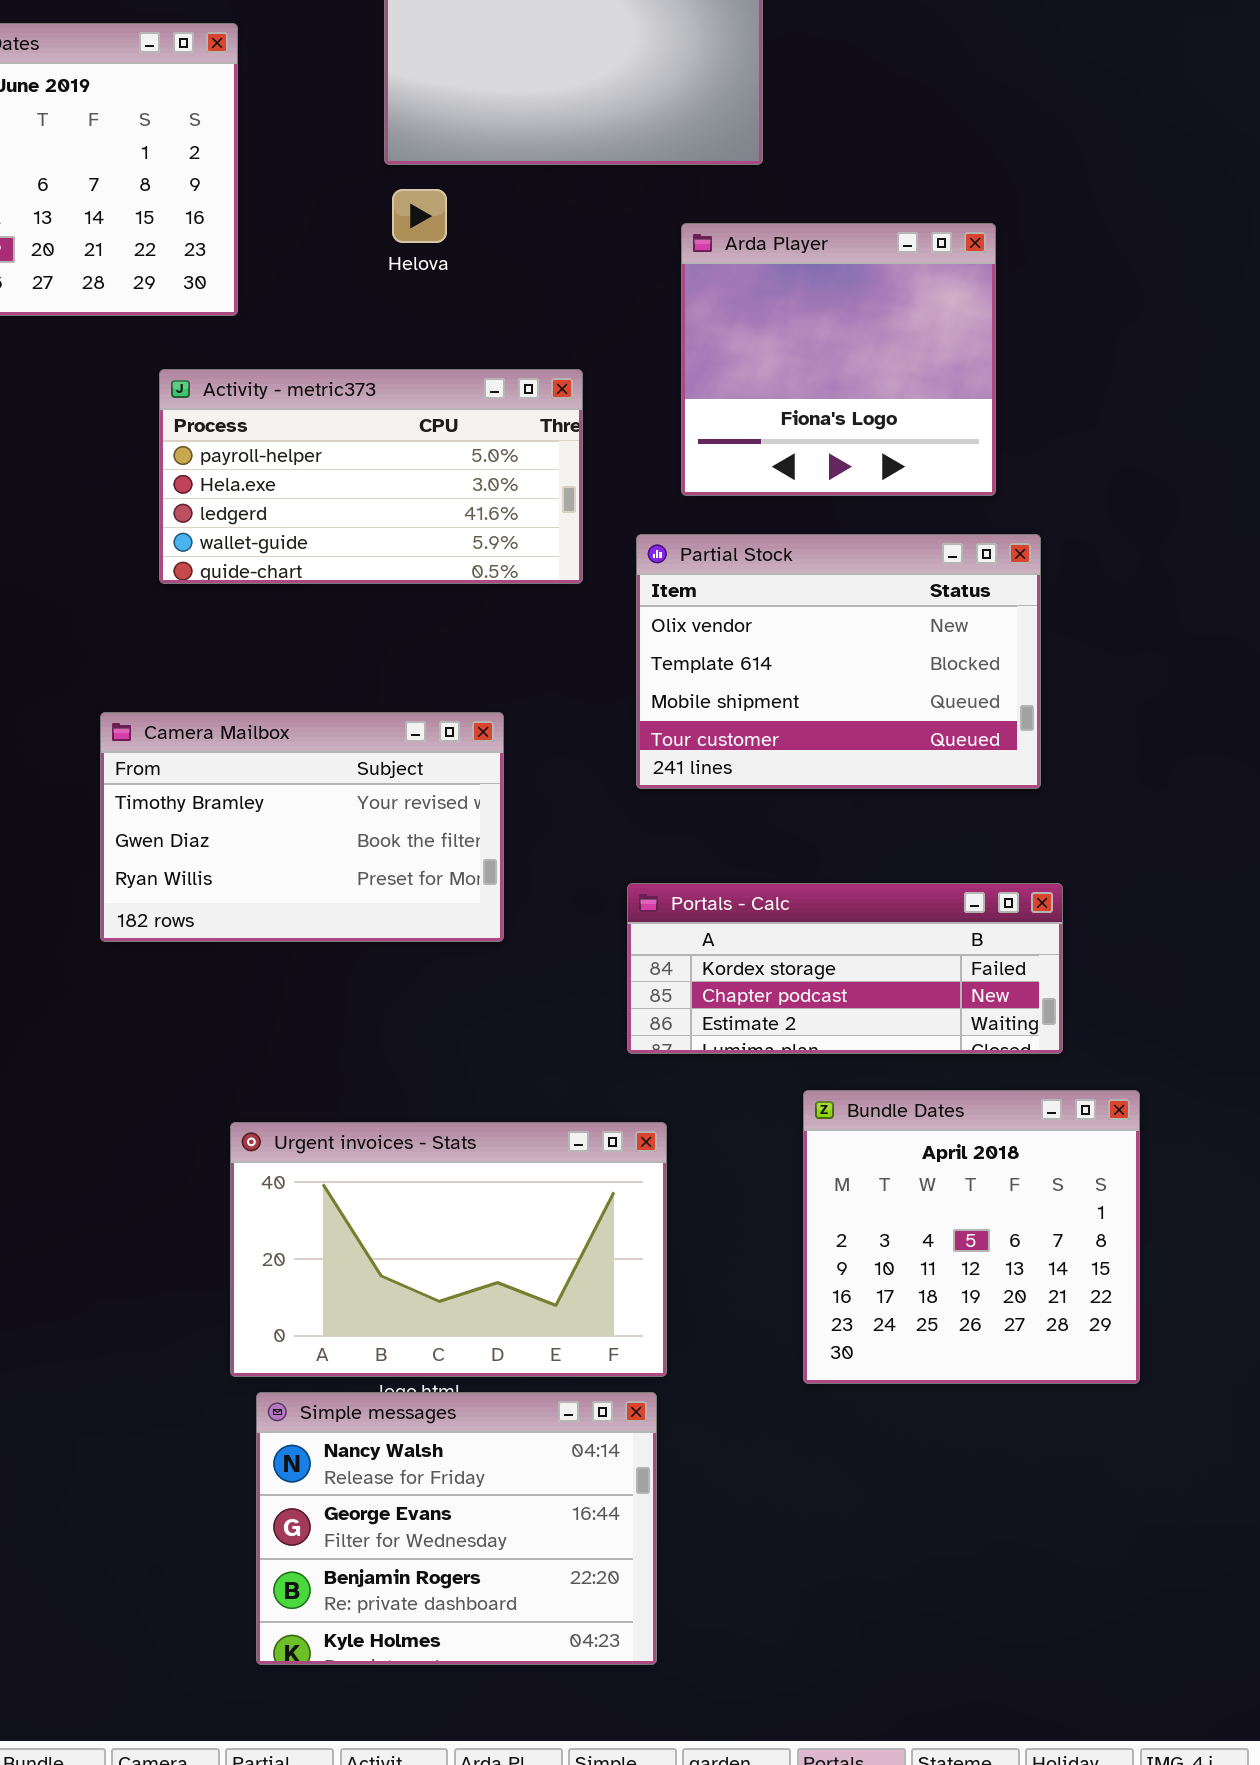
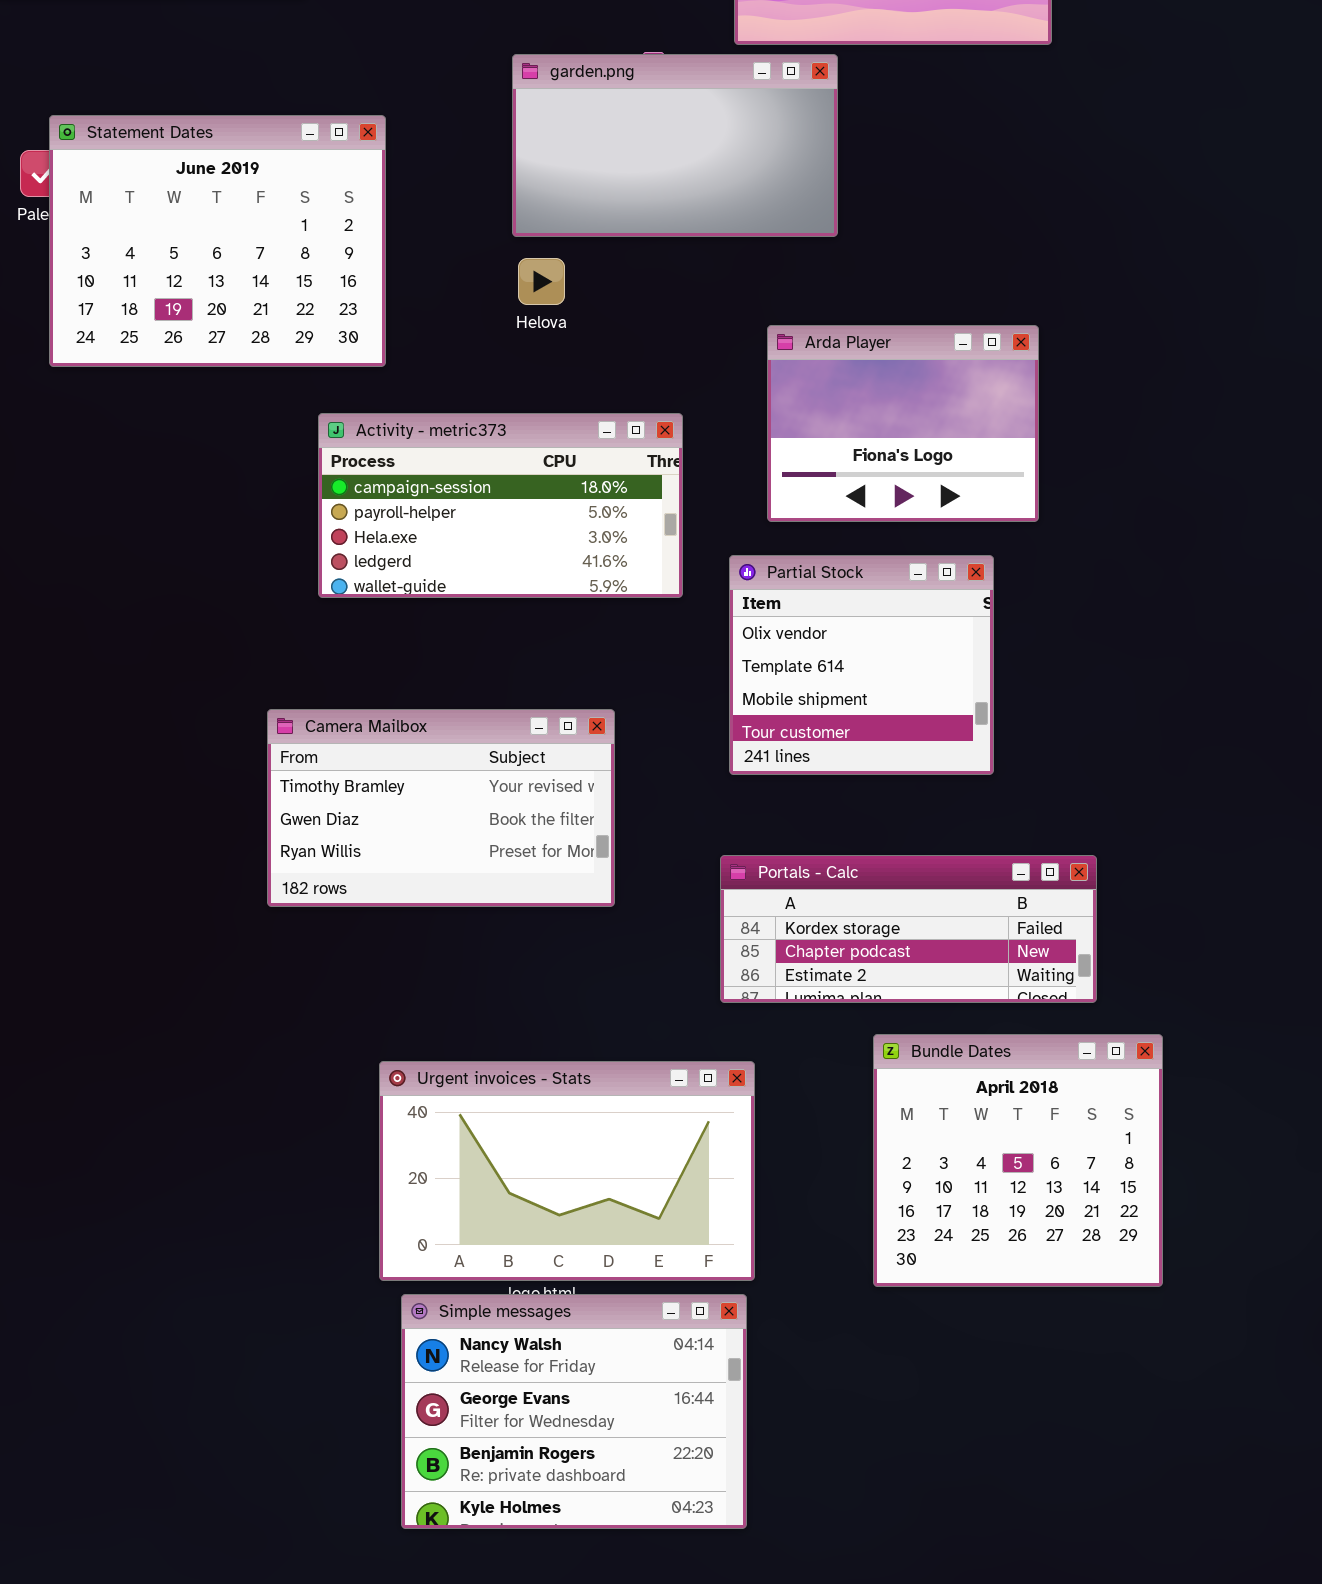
Arda Player: [681,223,996,496] -> [767,325,1039,522], resized
Activity - metric373: [159,369,583,584] -> [318,413,683,598], scrolled up 1 row
Partial Stock: [636,534,1041,789] -> [729,555,994,775], resized

